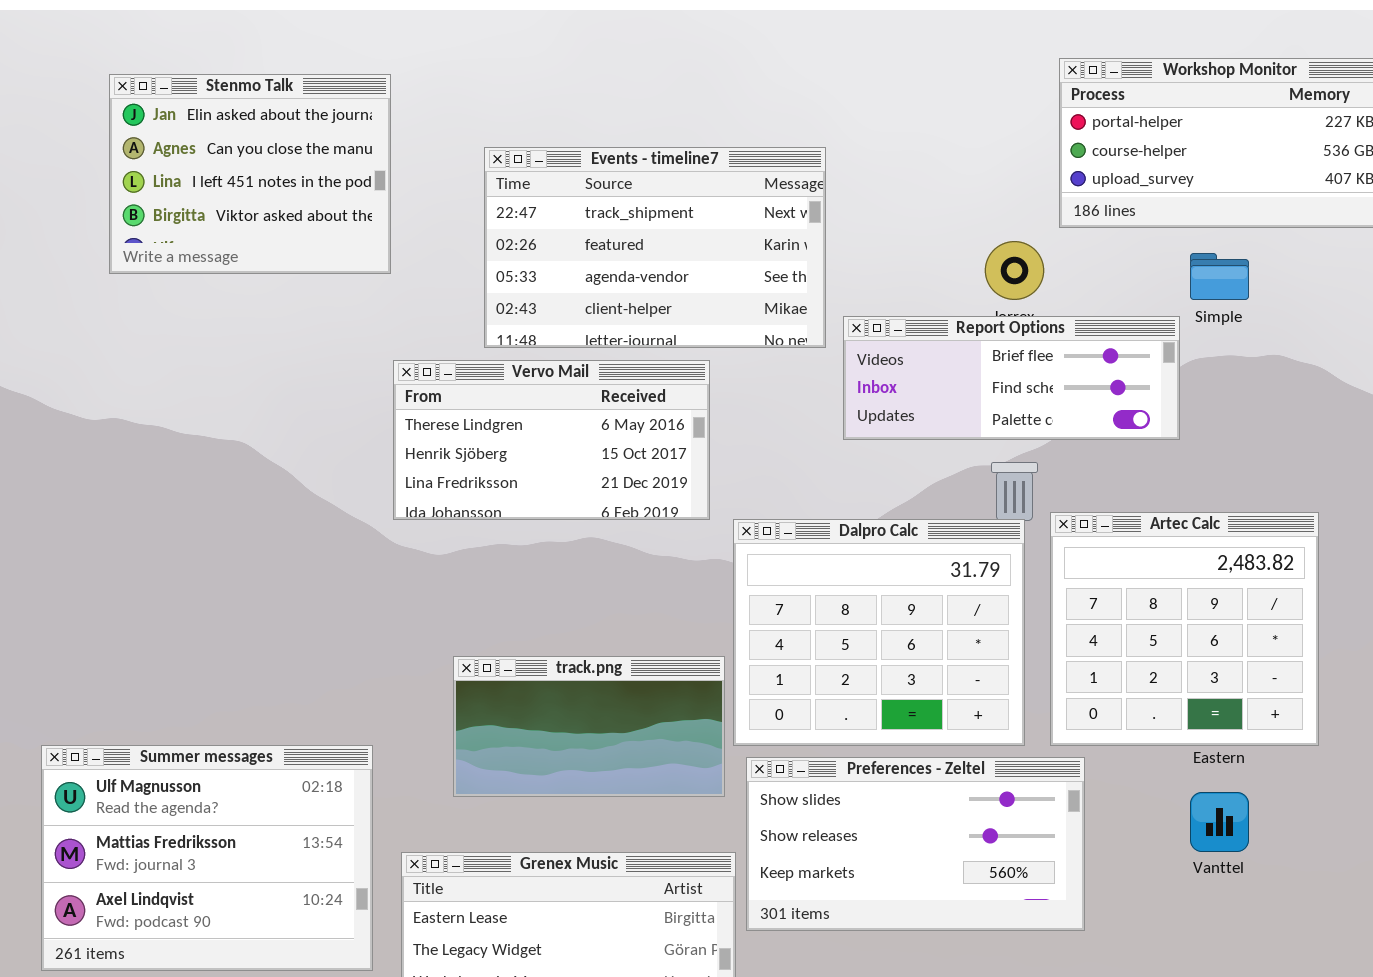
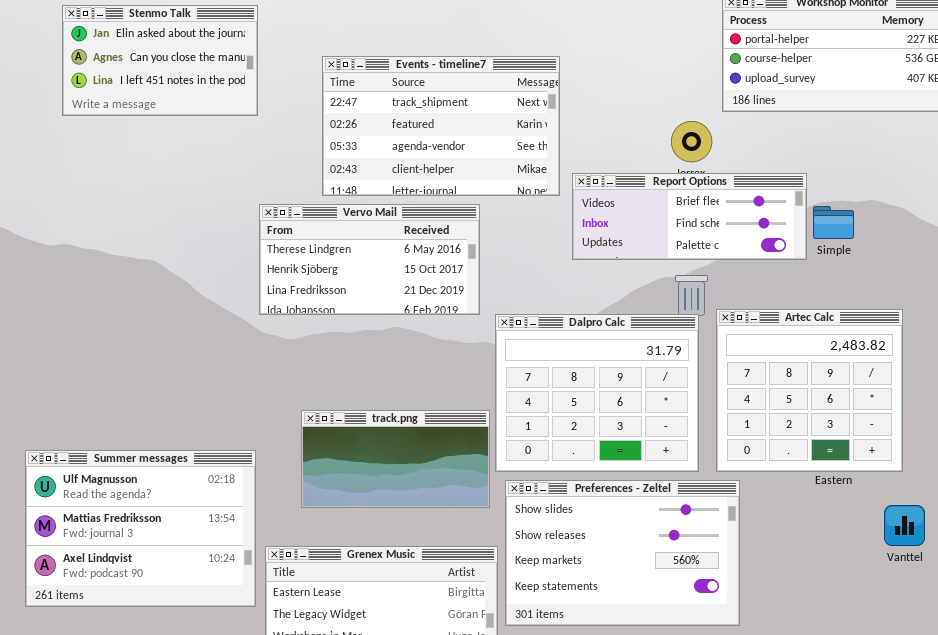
Stenmo Talk: [109,74,391,274] -> [62,5,258,116], resized
Simple: [1190,253,1249,300] -> [813,206,854,239], moved
Summer messages: [41,745,373,971] -> [25,450,256,607], moved
Preferences - Zeltel: [746,757,1085,931] -> [505,480,740,626], resized
Vanttel: [1190,792,1249,852] -> [884,505,925,546], moved

